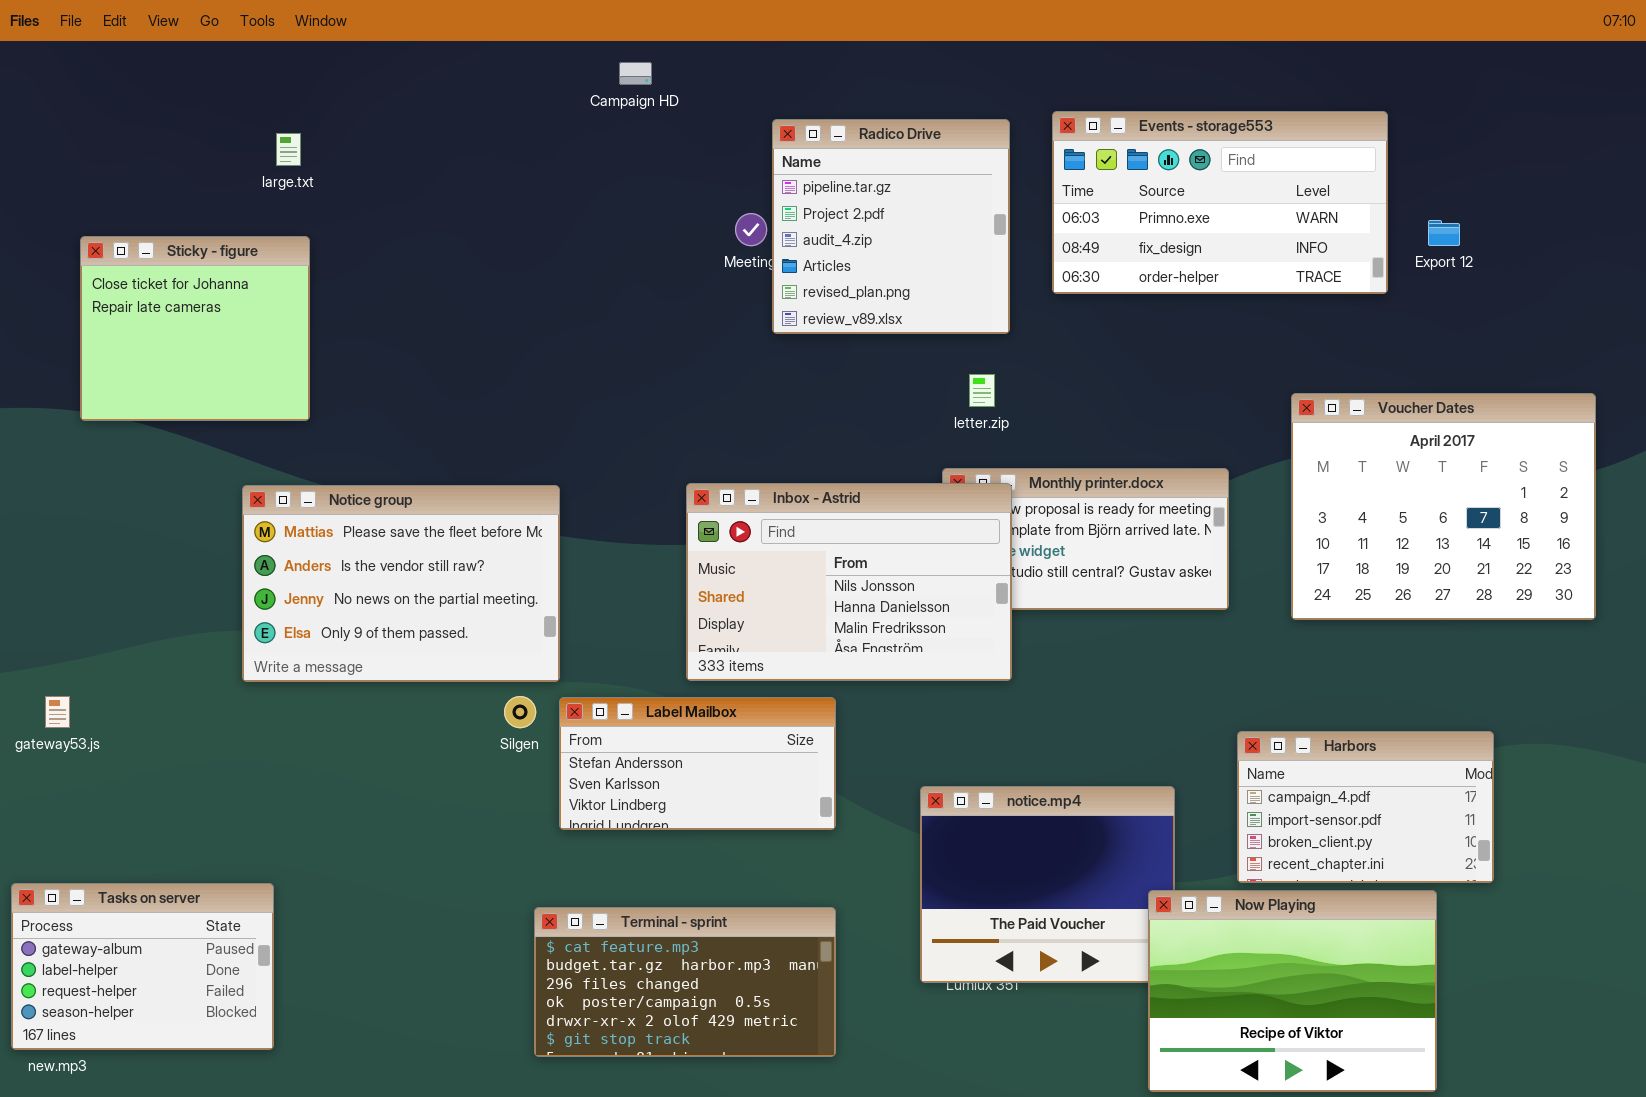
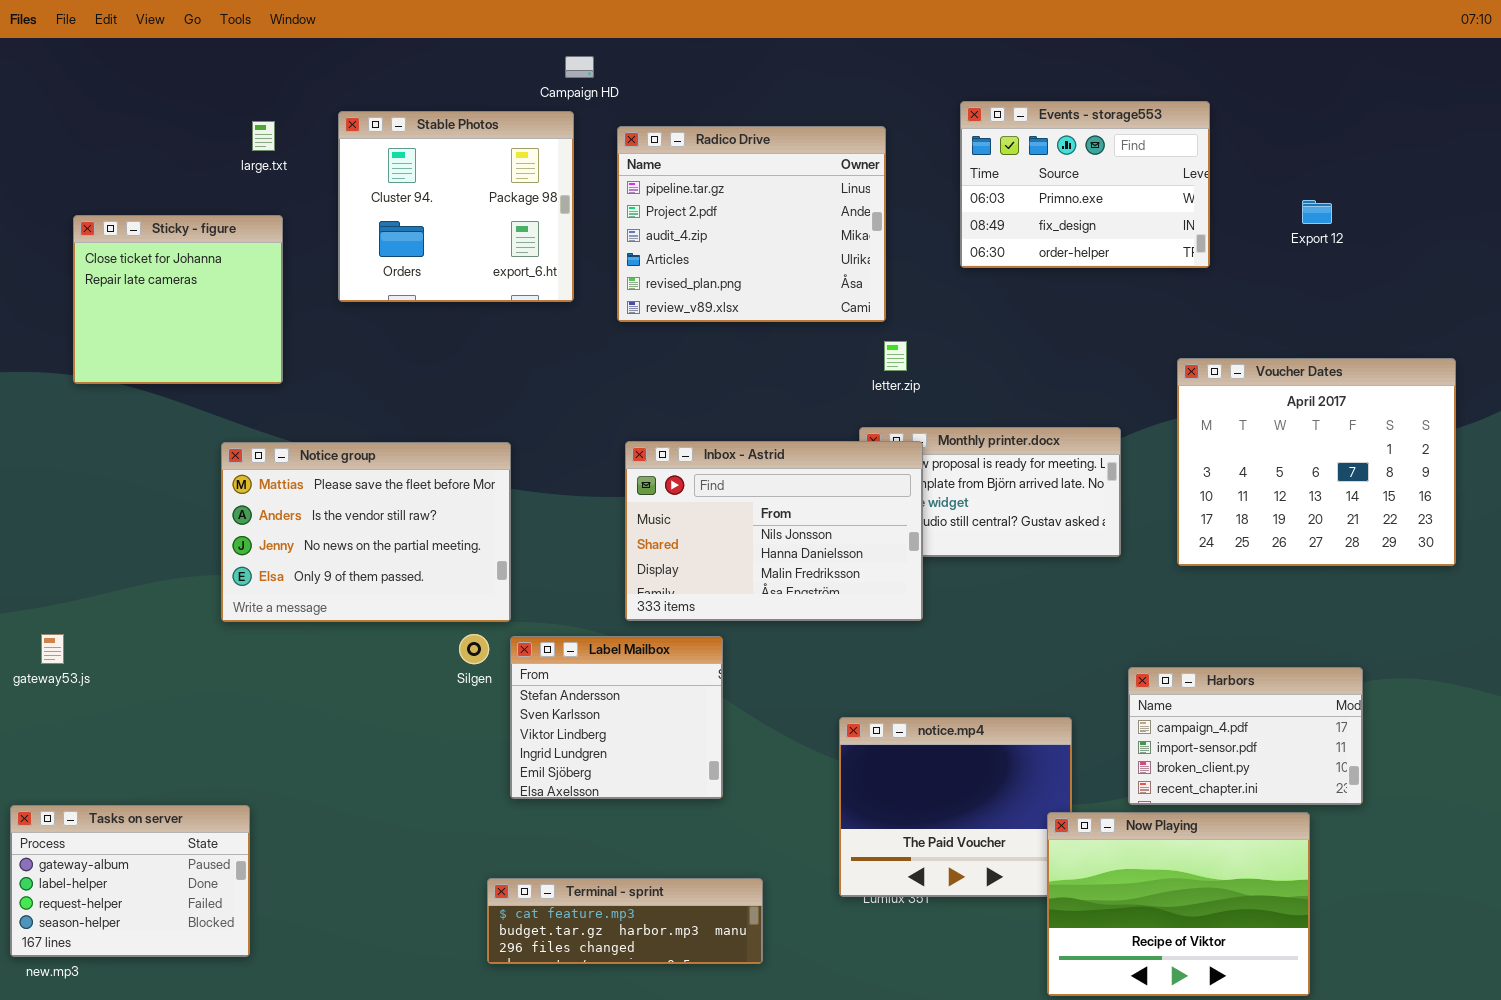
Events - storage553: [1052,111,1388,294] -> [960,101,1210,268], resized
Radico Drive: [772,119,1010,334] -> [617,126,886,322], moved, resized
Stable Photos: none -> [338,111,574,302], opened
Label Mailbox: [559,697,836,830] -> [510,636,723,799], resized
Terminal - sprint: [534,907,836,1057] -> [487,878,763,964], resized

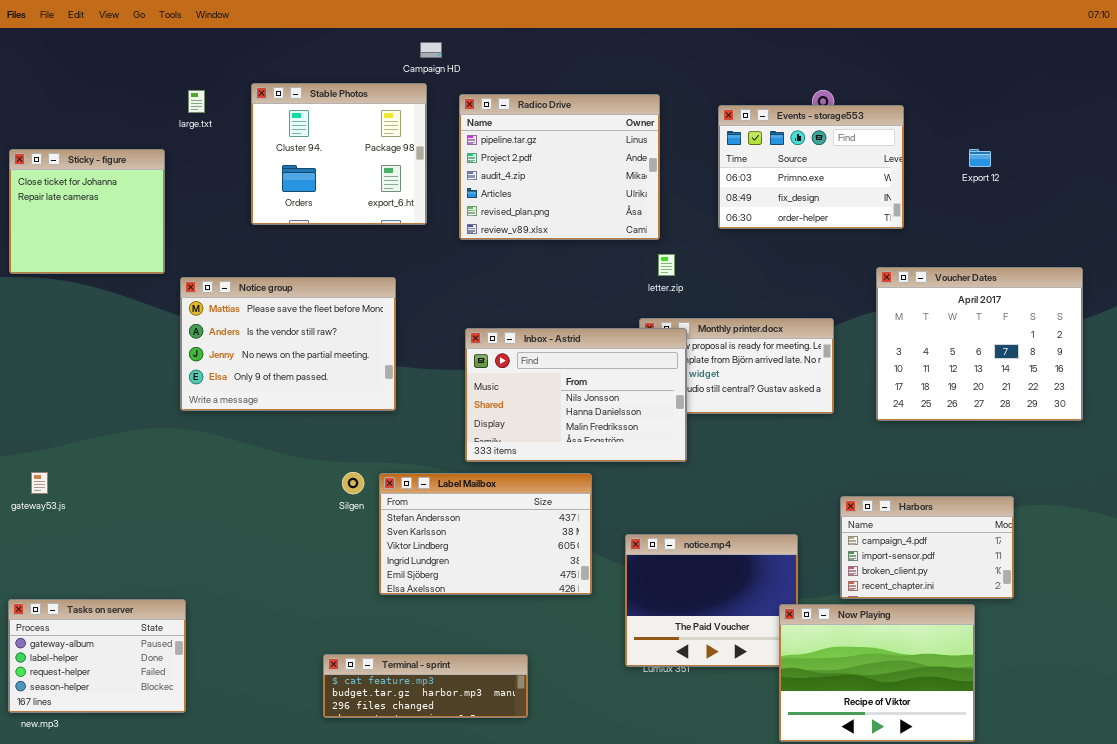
Events - storage553: [960,101,1210,268] -> [718,105,904,229], moved
Sticky - figure: [73,215,283,384] -> [9,149,165,274], moved
Notice group: [221,442,511,622] -> [180,277,396,411], moved
Label Mailbox: [510,636,723,799] -> [379,473,592,595], resized
Terminal - sprint: [487,878,763,964] -> [323,654,528,718], moved

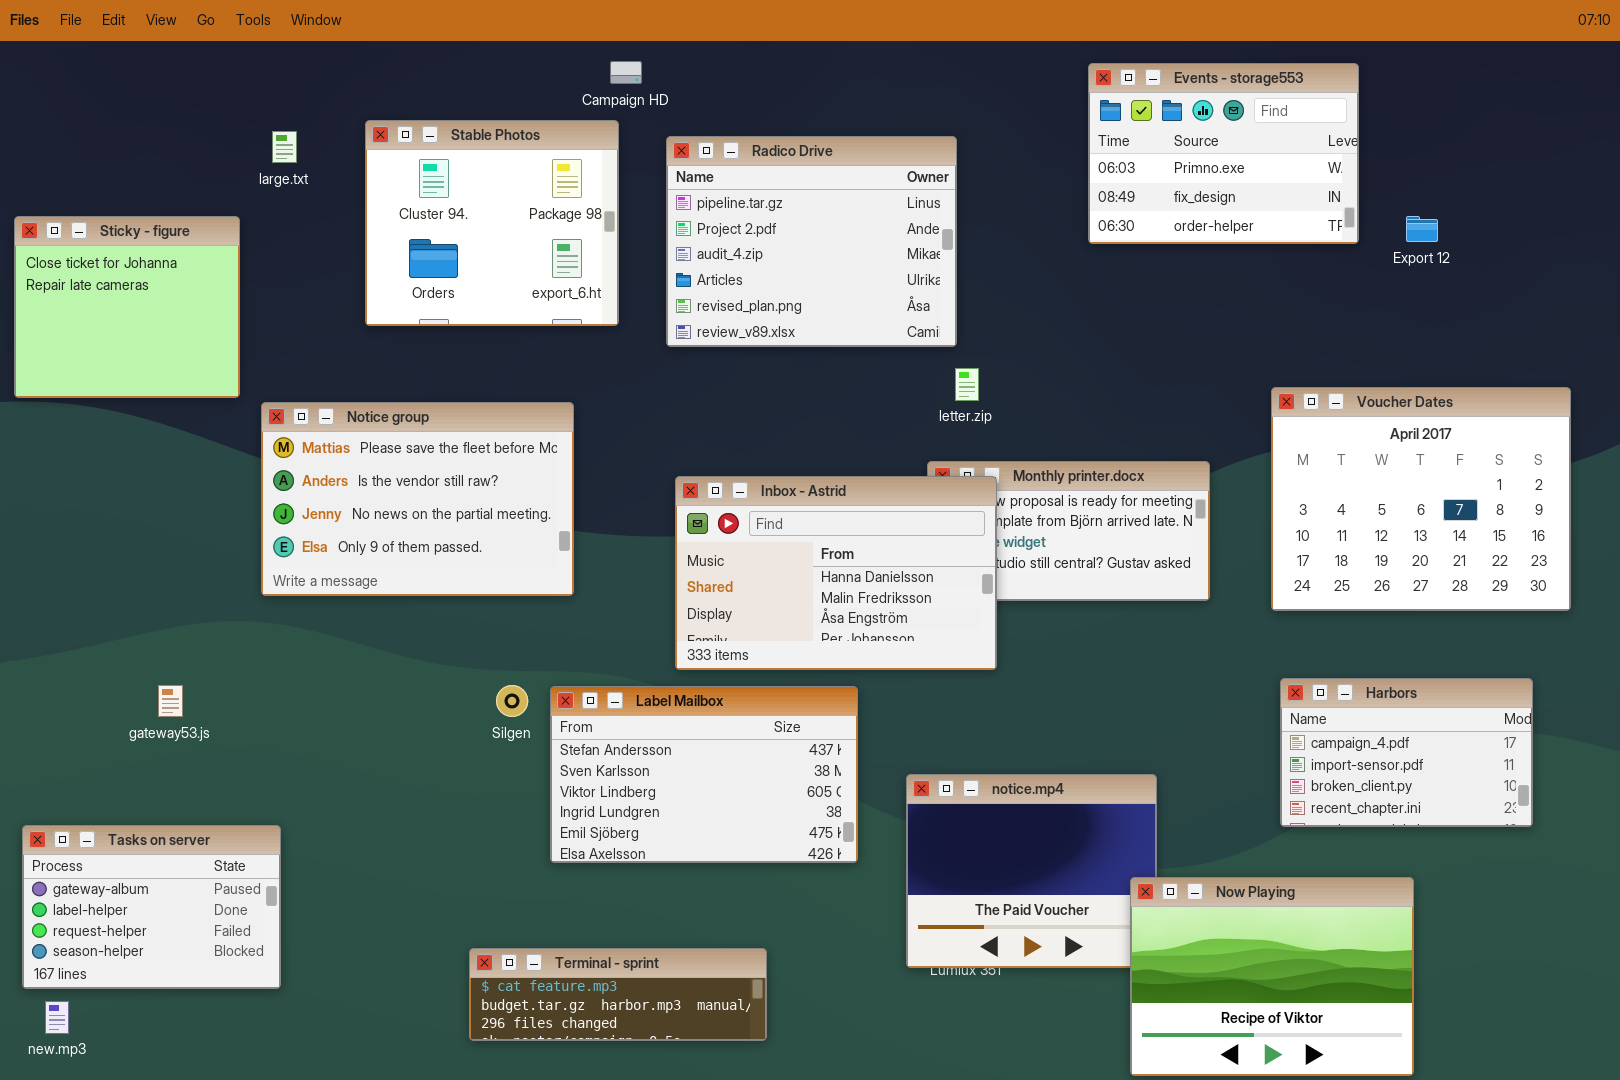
Events - storage553: [718,105,904,229] -> [1088,63,1359,244], moved
Inbox - Astrid: [465,328,687,462] -> [675,476,997,670], scrolled down 1 row
gateway53.js: [31,472,48,494] -> [158,685,183,717], moved
Harbors: [840,496,1014,599] -> [1280,678,1533,827], moved
Tasks on server: [8,599,186,713] -> [22,825,281,989], moved

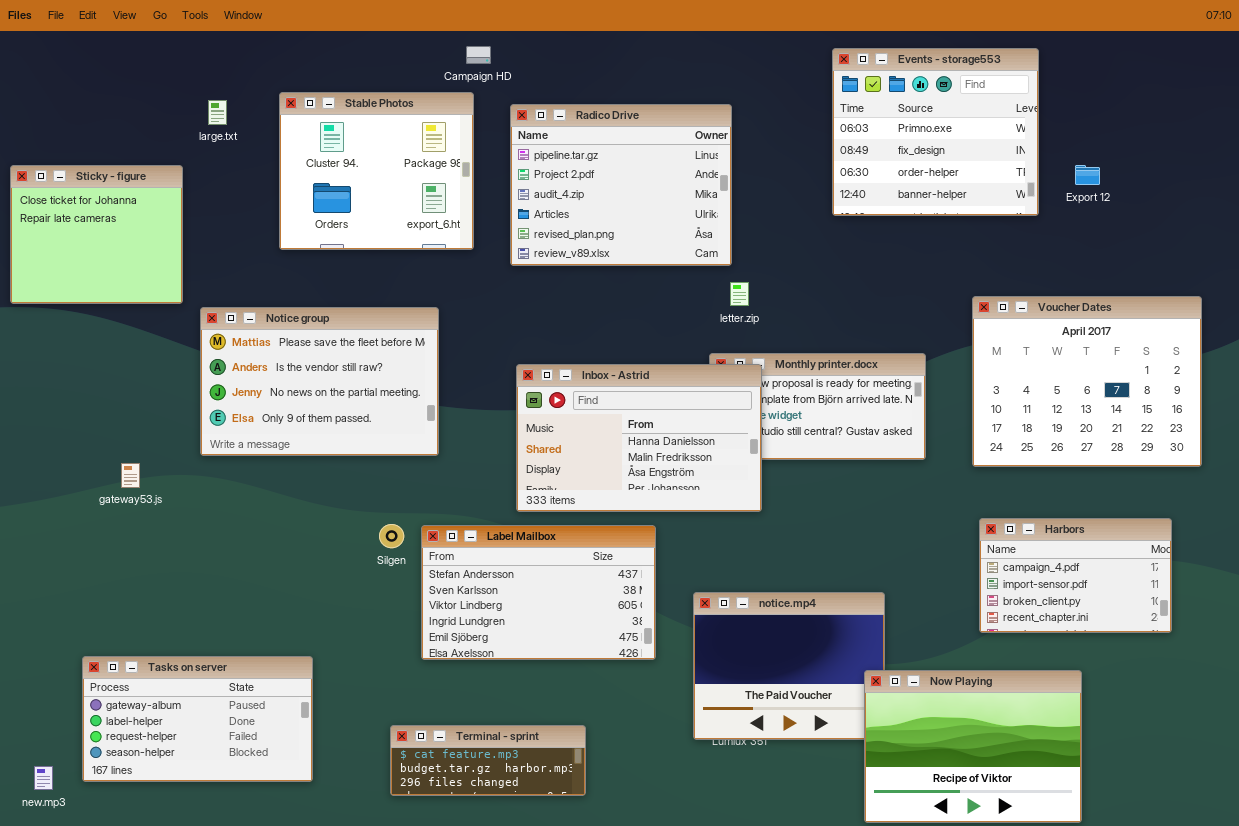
Events - storage553: [1088,63,1359,244] -> [832,48,1039,216], resized
gateway53.js: [158,685,183,717] -> [121,463,140,488], moved
Tasks on server: [22,825,281,989] -> [82,656,313,782], moved, resized
Terminal - sprint: [469,948,767,1041] -> [390,725,586,796], resized

